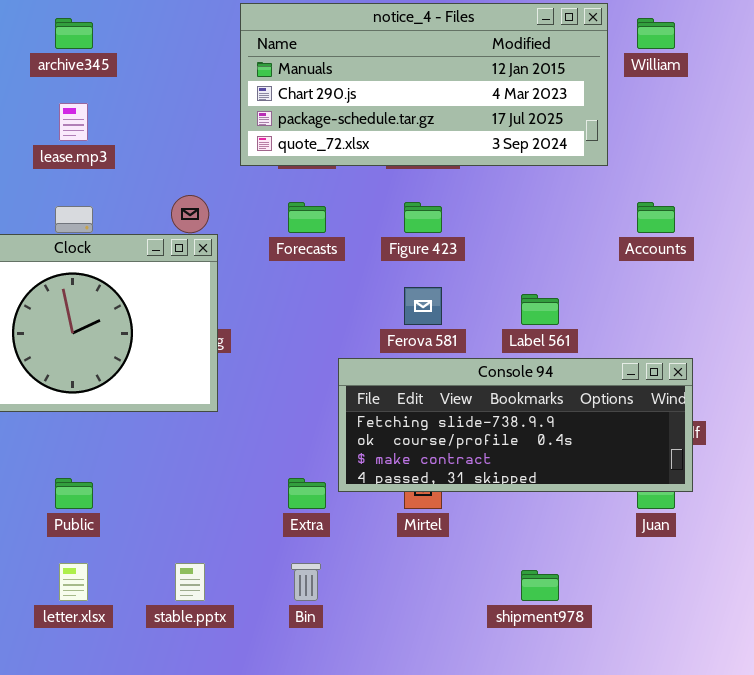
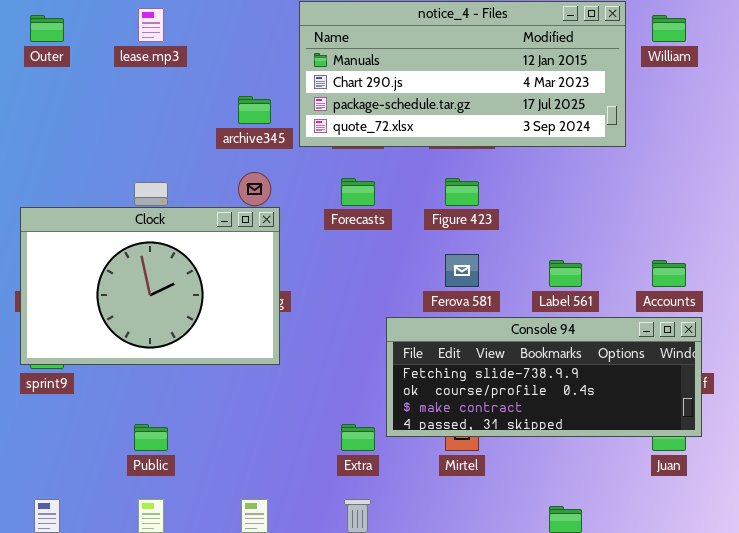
archive345: [55,18,93,49] -> [238,96,271,124], moved
lease.mp3: [59,103,88,141] -> [138,8,164,42], moved
Accounts: [637,202,675,233] -> [652,260,686,287], moved

